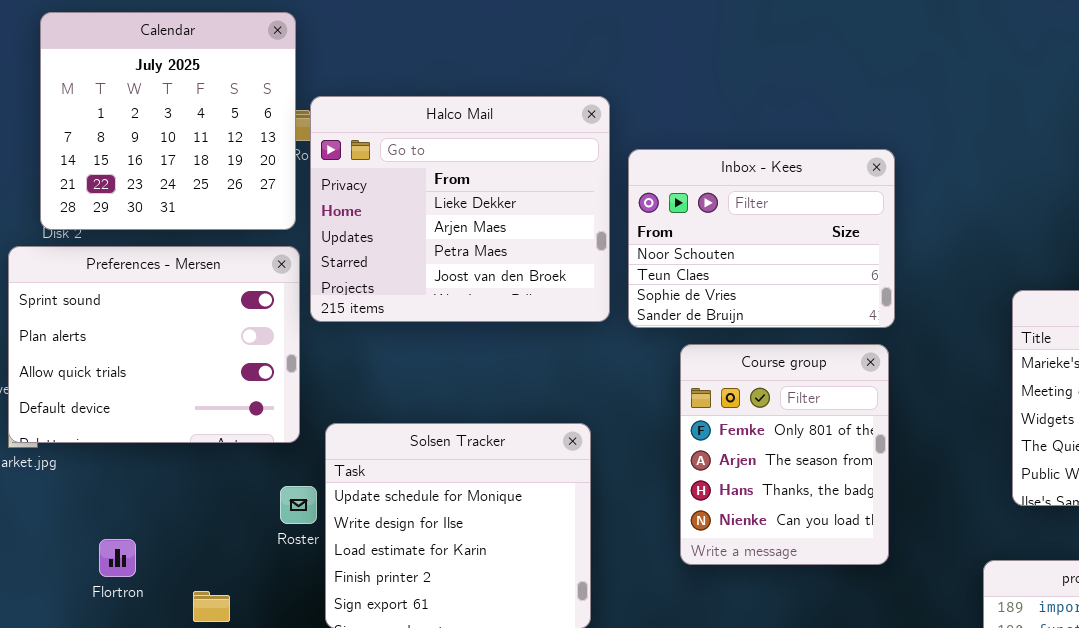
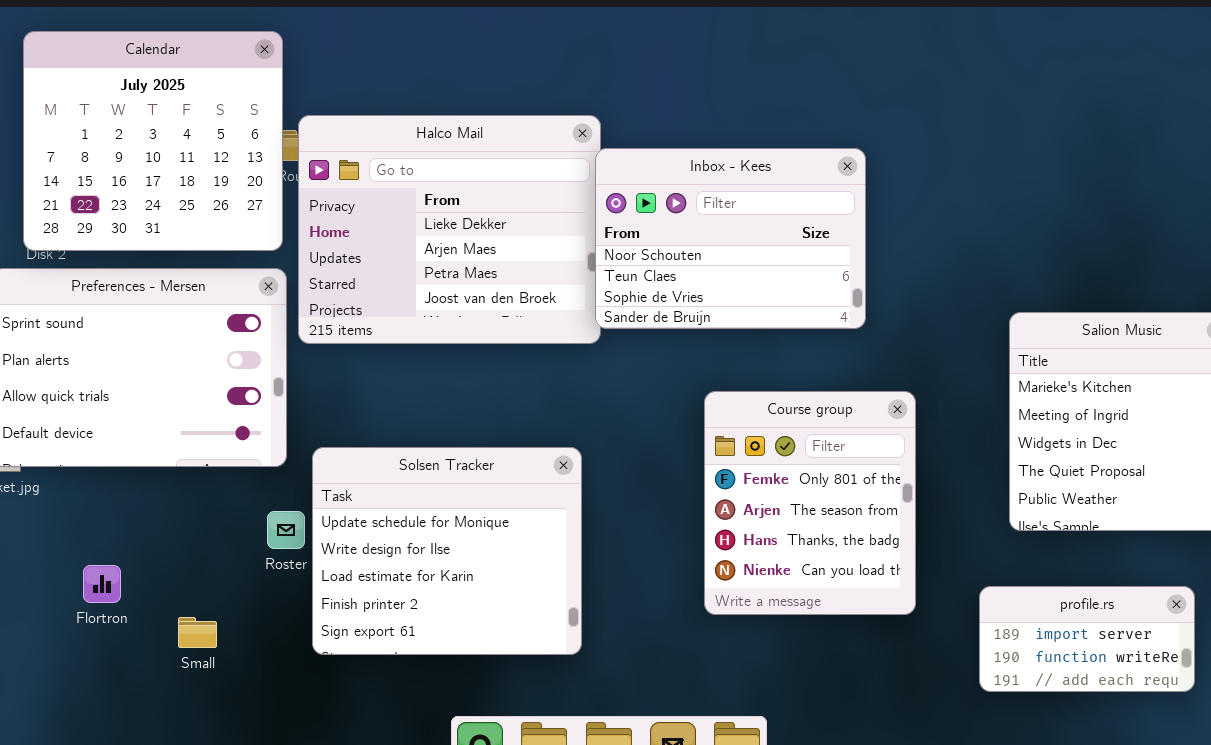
Inbox - Kees: [628,149,895,328] -> [595,148,866,329], moved
Course group: [680,344,889,565] -> [704,391,916,615], moved

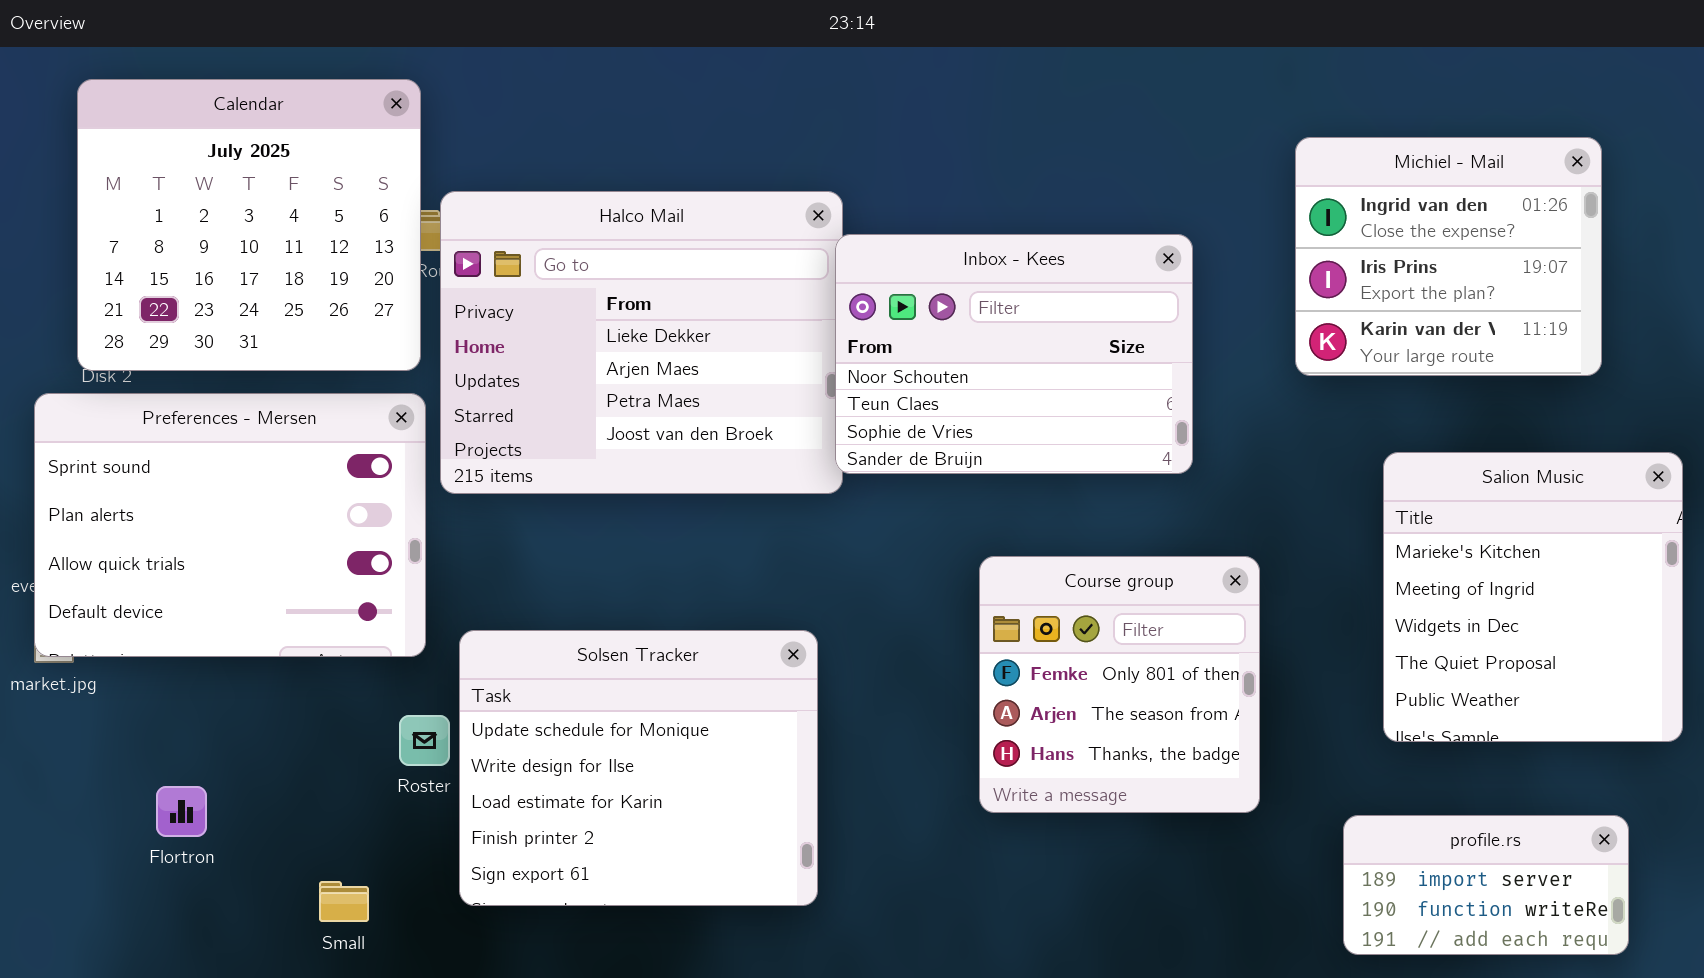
Michiel - Mail: none -> [1295,137,1602,376], opened
Course group: [704,391,916,615] -> [979,556,1260,813], resized
Small: [178,617,217,648] -> [319,881,369,922], moved

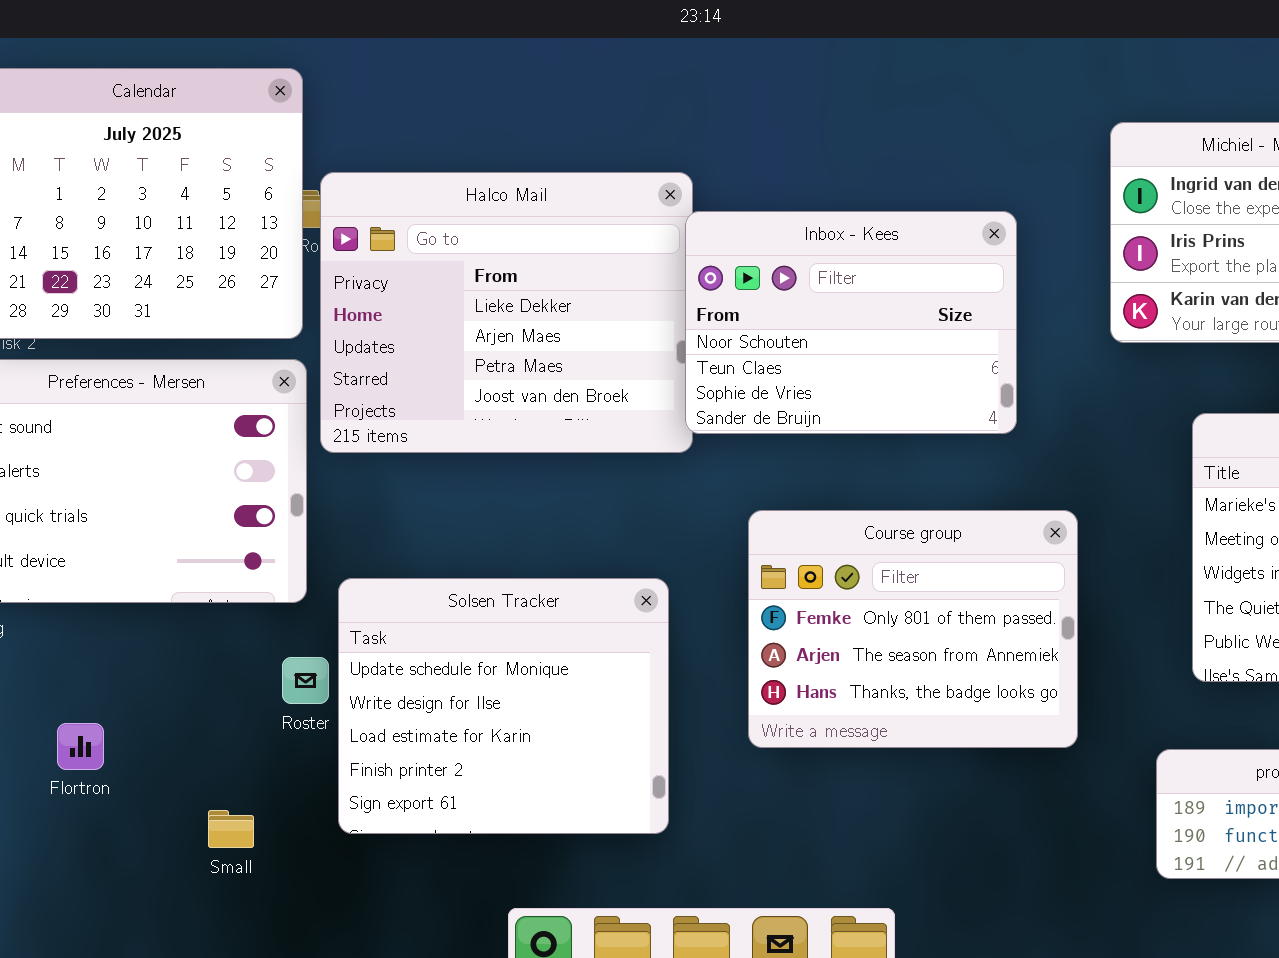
Course group: [979,556,1260,813] -> [748,510,1078,748], resized

